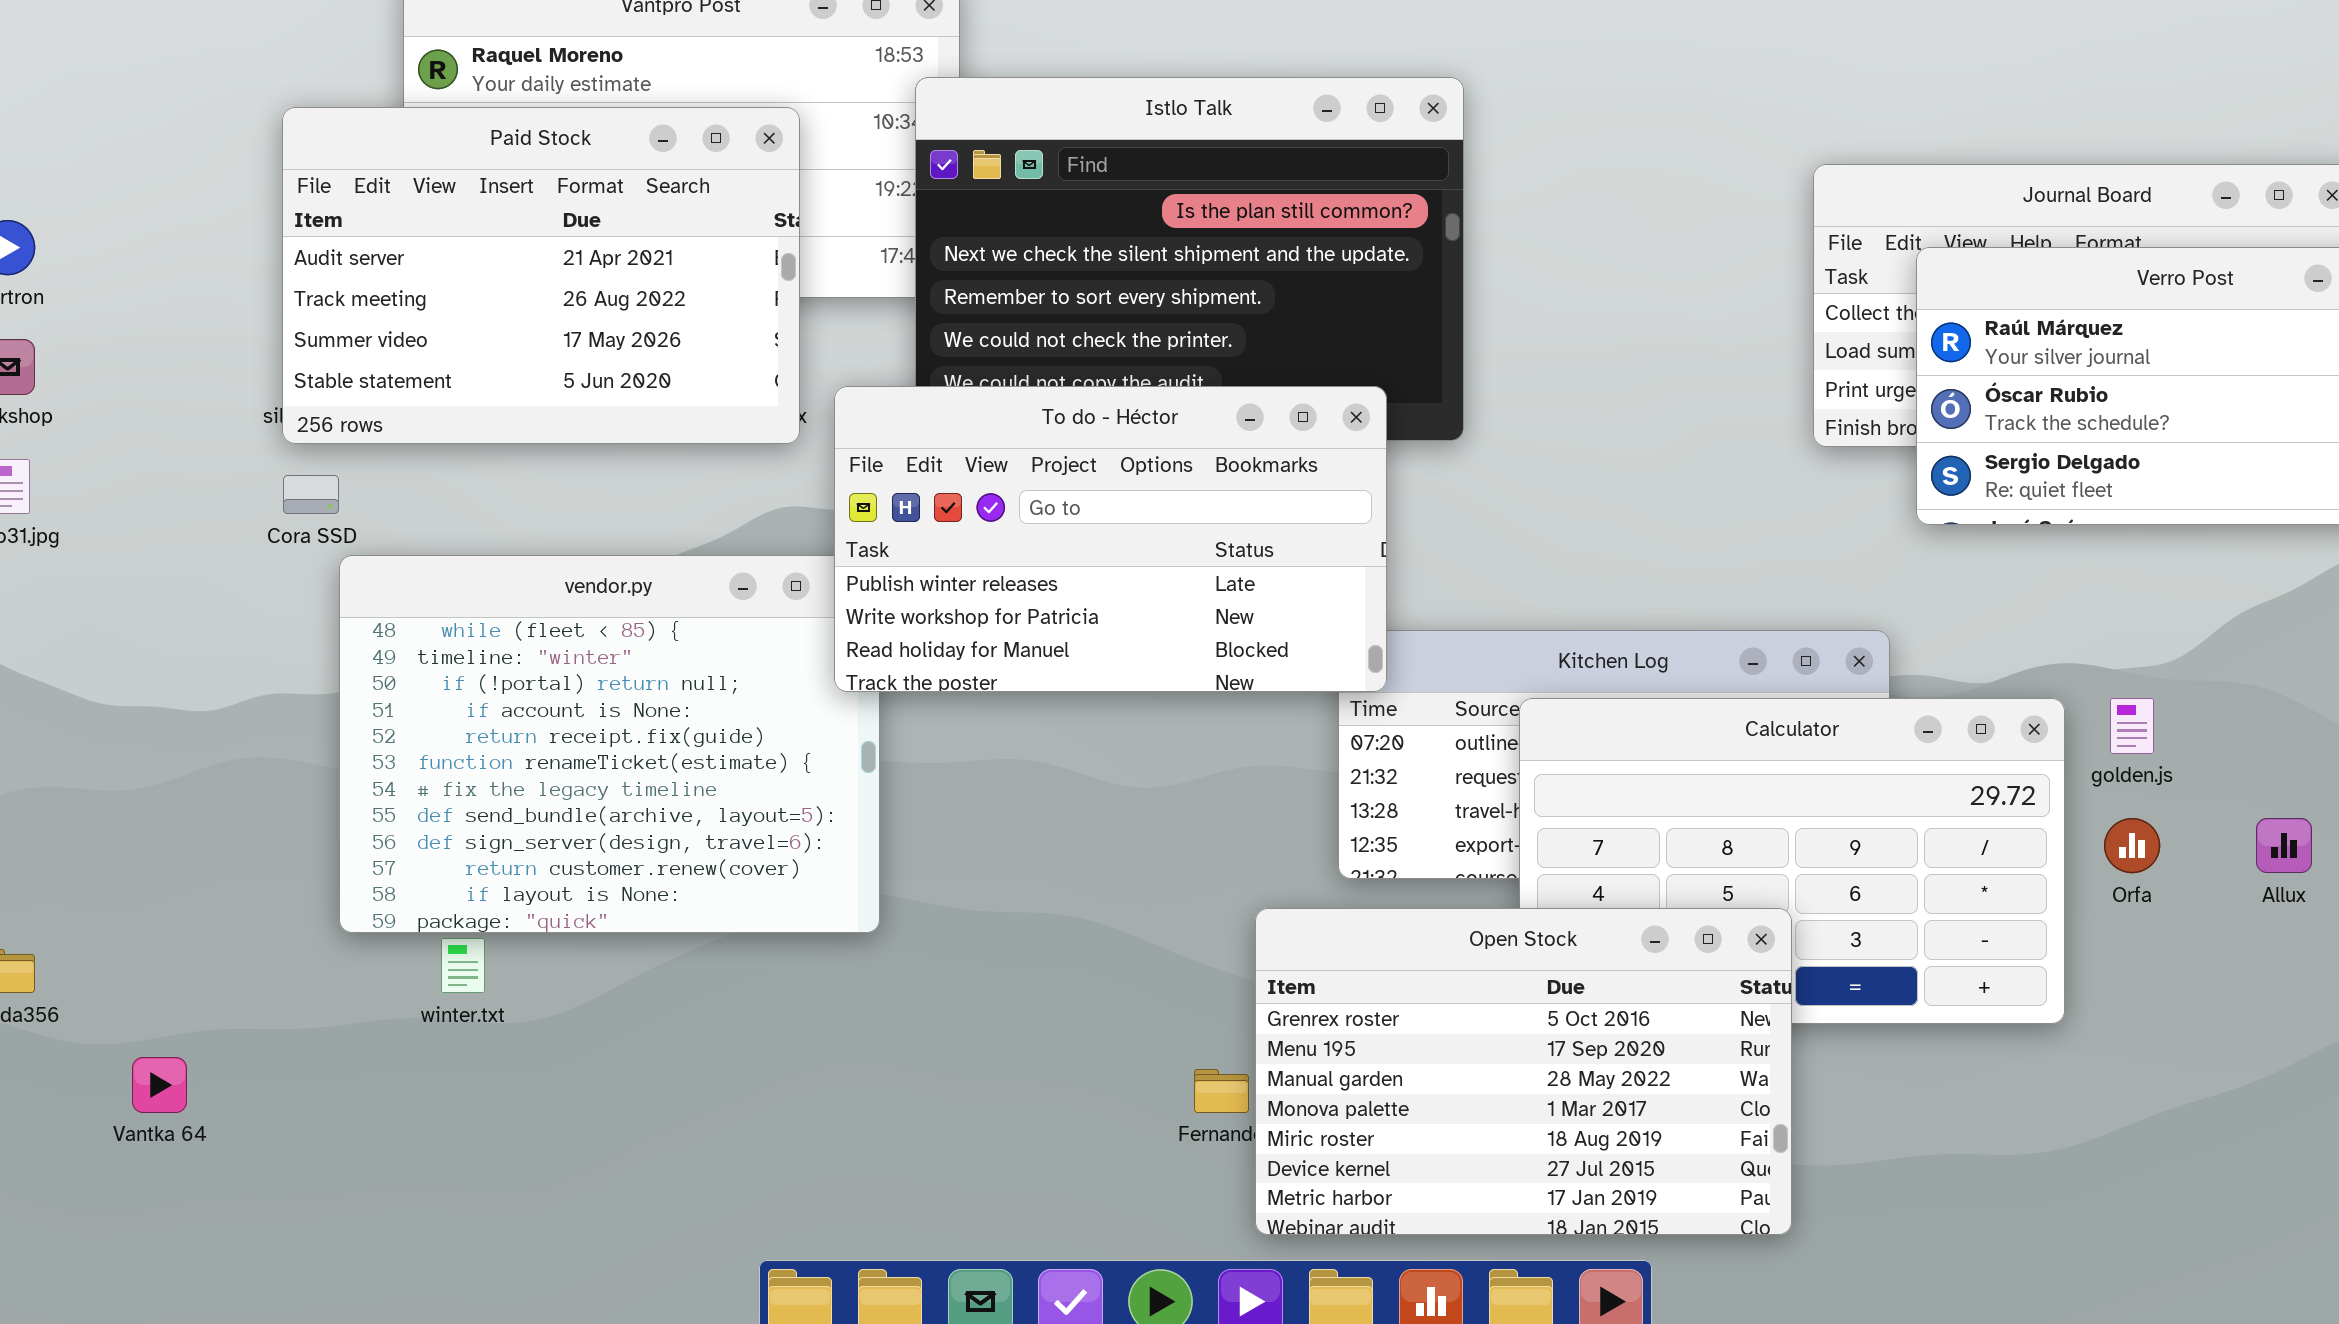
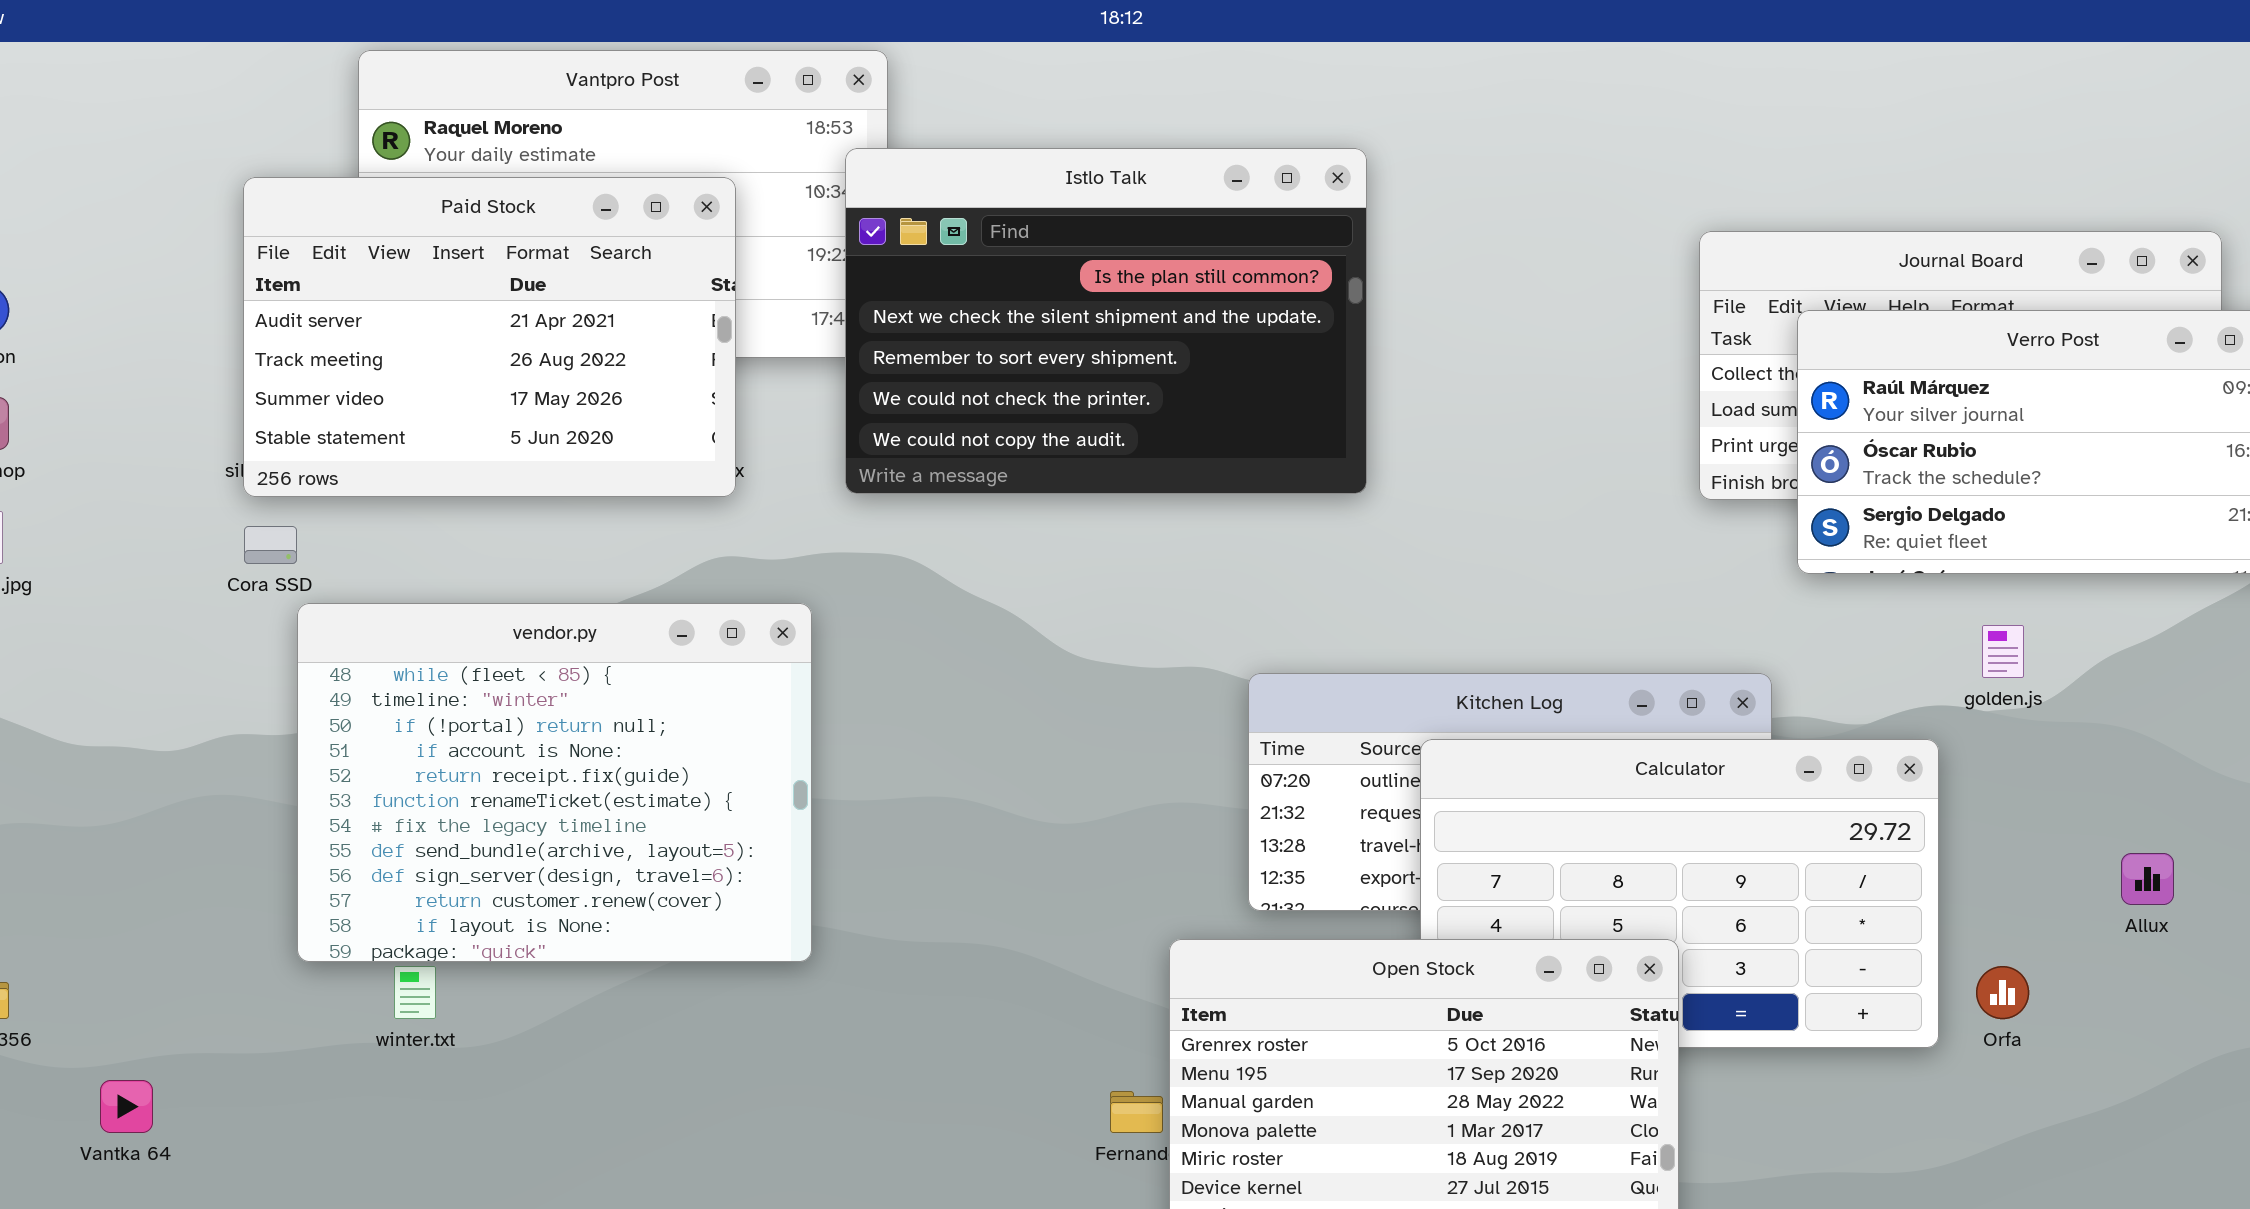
To do - Héctor: [834,386,1387,692] -> none, closed
golden.js: [2110,698,2154,754] -> [1982,625,2024,678], moved
Orfa: [2104,818,2160,873] -> [1976,966,2029,1019], moved

